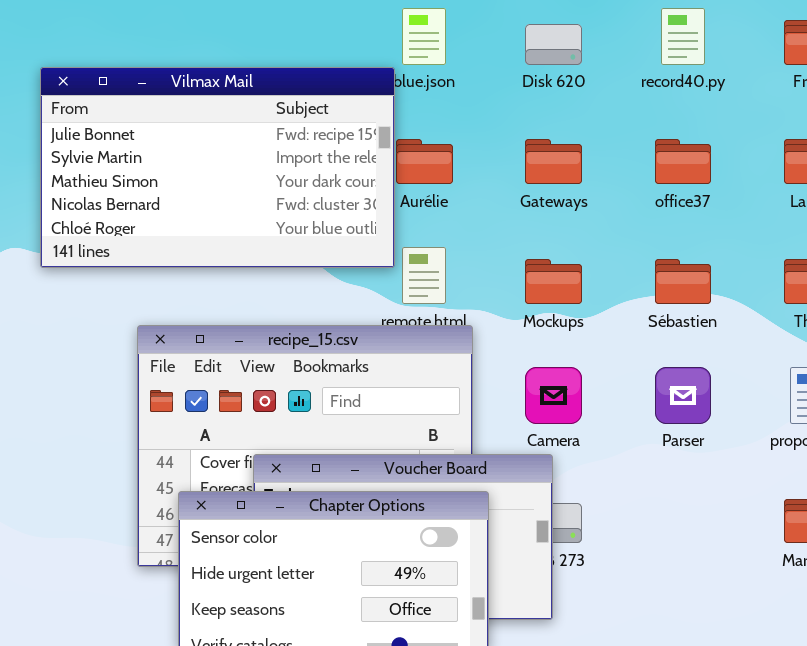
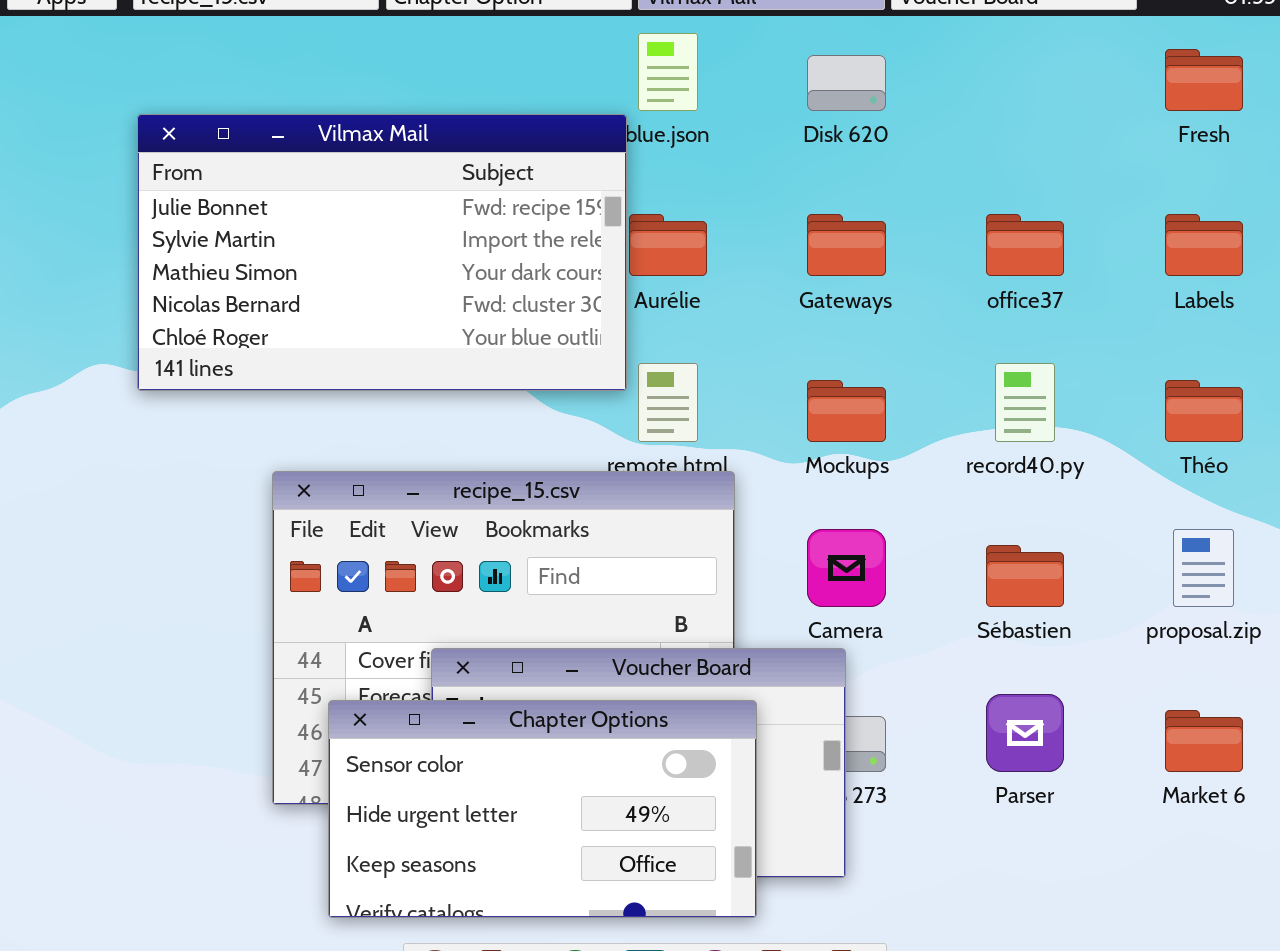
record40.py: [661,8,705,65] -> [995,363,1055,442], moved
Sébastien: [655,259,711,304] -> [986,545,1064,607], moved
Parser: [655,367,711,424] -> [986,694,1064,772], moved

